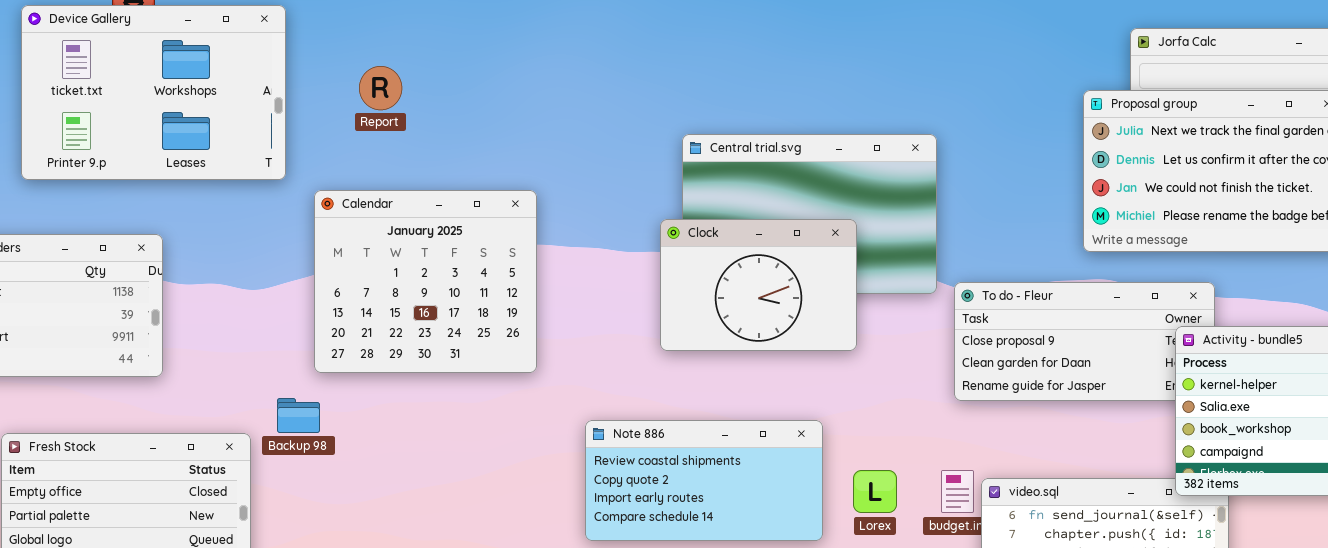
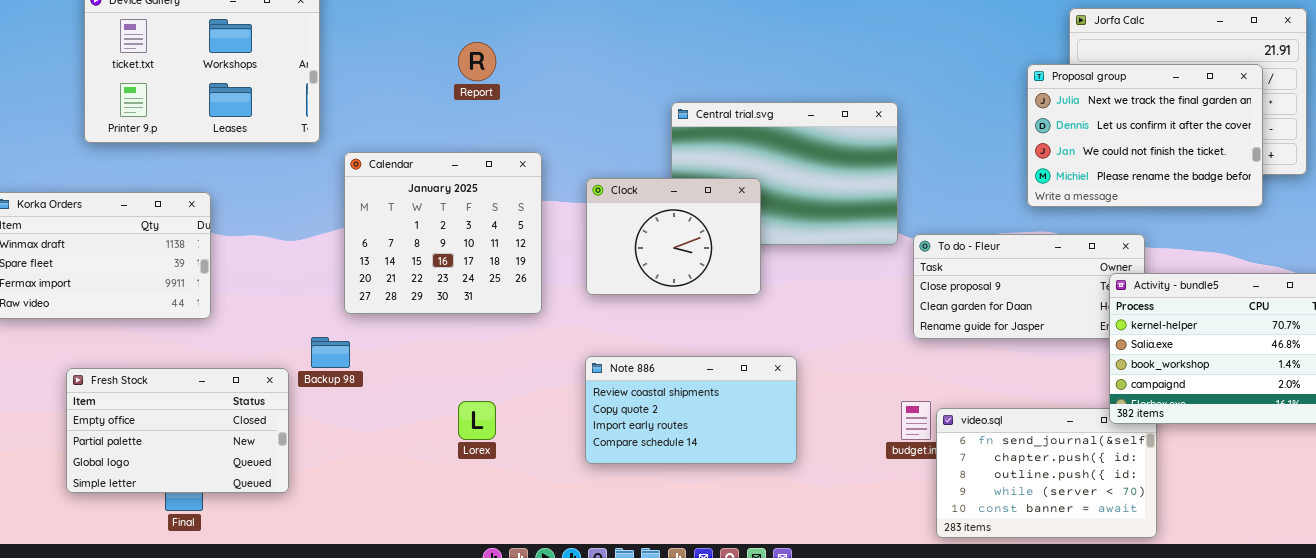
Report: [359,66,402,110] -> [458,42,496,81], moved
Clock: [660,219,857,351] -> [586,178,761,295], moved
Lorex: [853,470,897,513] -> [458,401,496,440], moved

